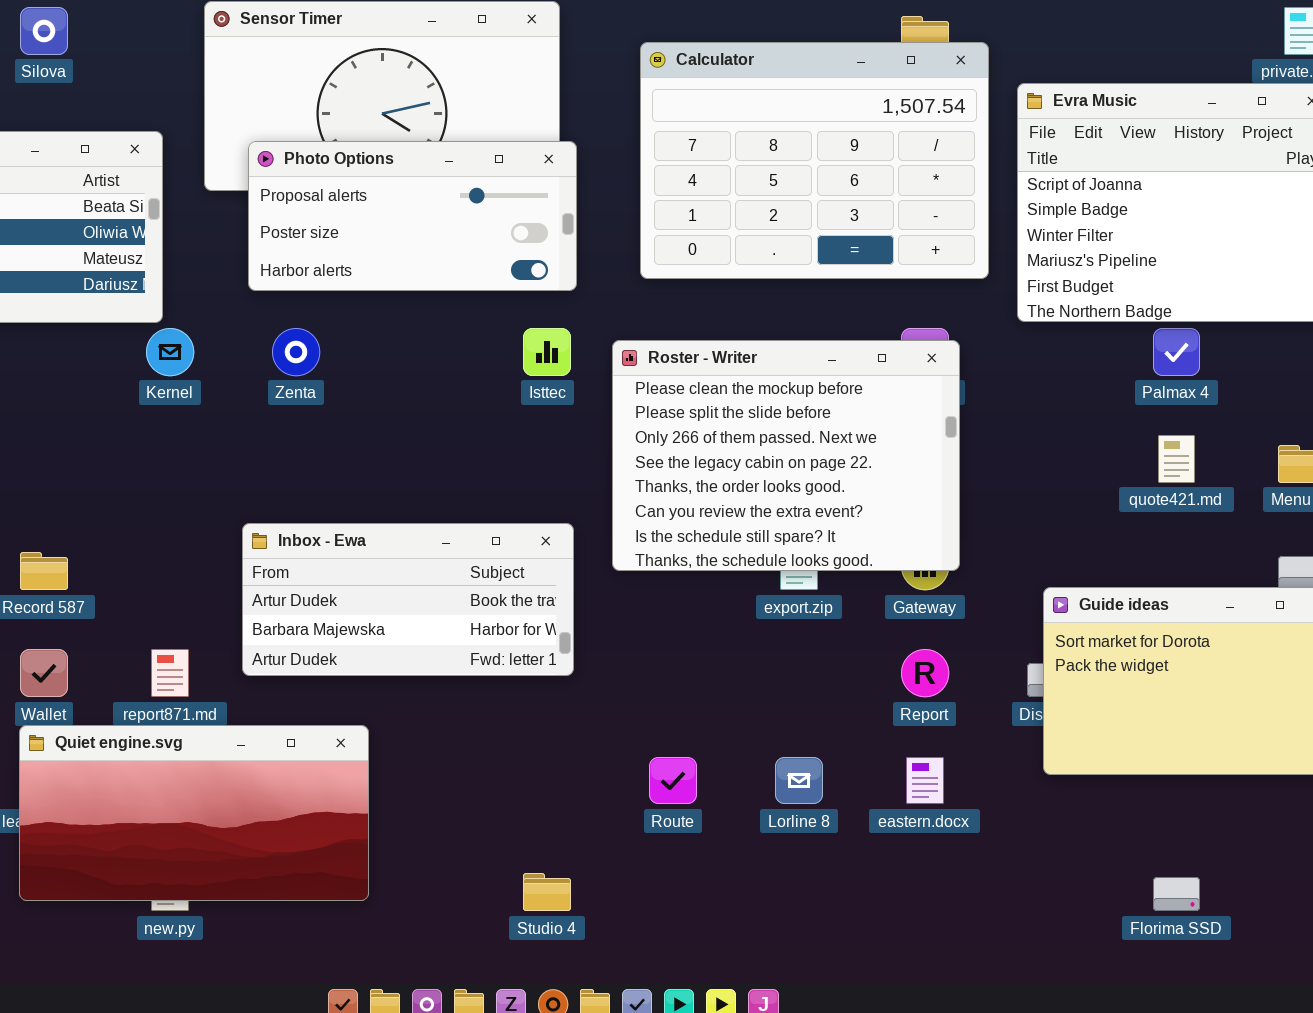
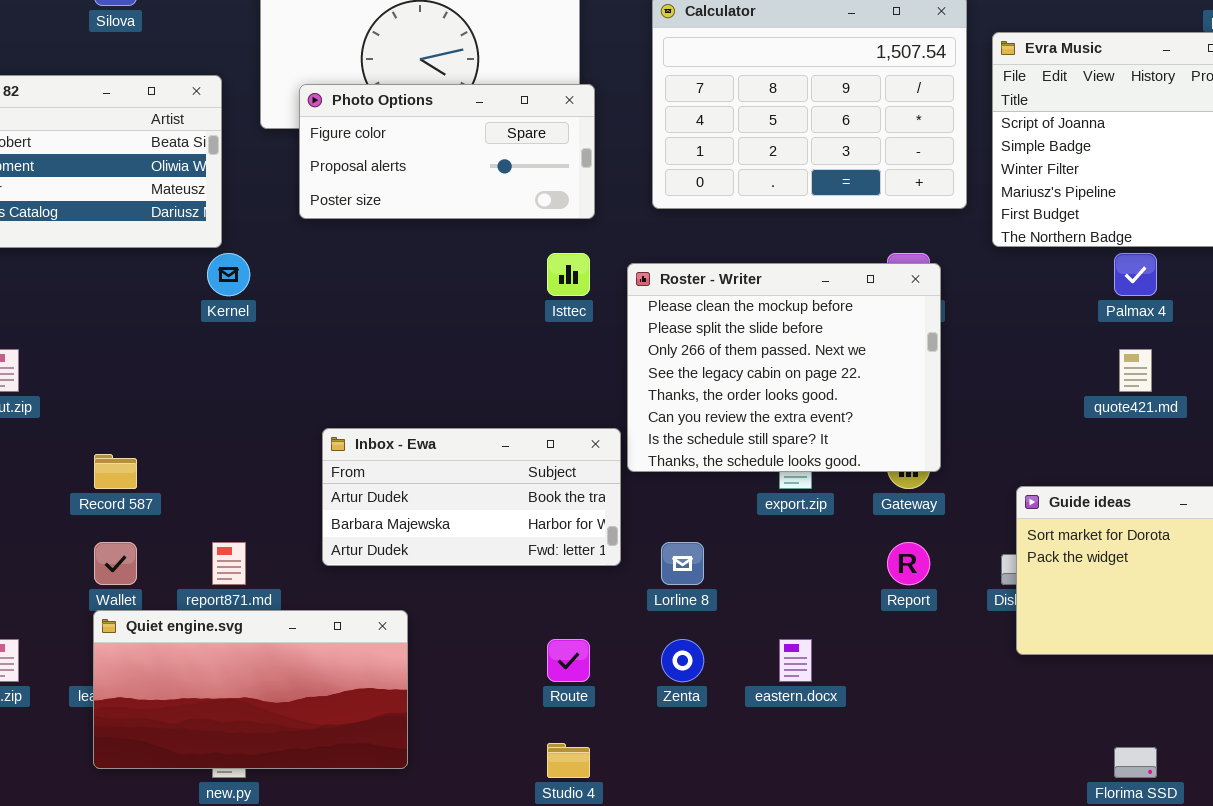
Photo Options: [248,141,577,291] -> [299,84,595,219], scrolled up 1 row
Zenta: [272,328,320,376] -> [661,639,704,682], moved
Inbox - Ewa: [242,523,574,676] -> [322,428,621,566], moved
Route: [649,757,697,804] -> [547,639,590,682], moved
Lorline 8: [775,757,823,804] -> [661,542,704,585], moved
eastern.docx: [906,757,944,804] -> [779,639,812,682], moved

